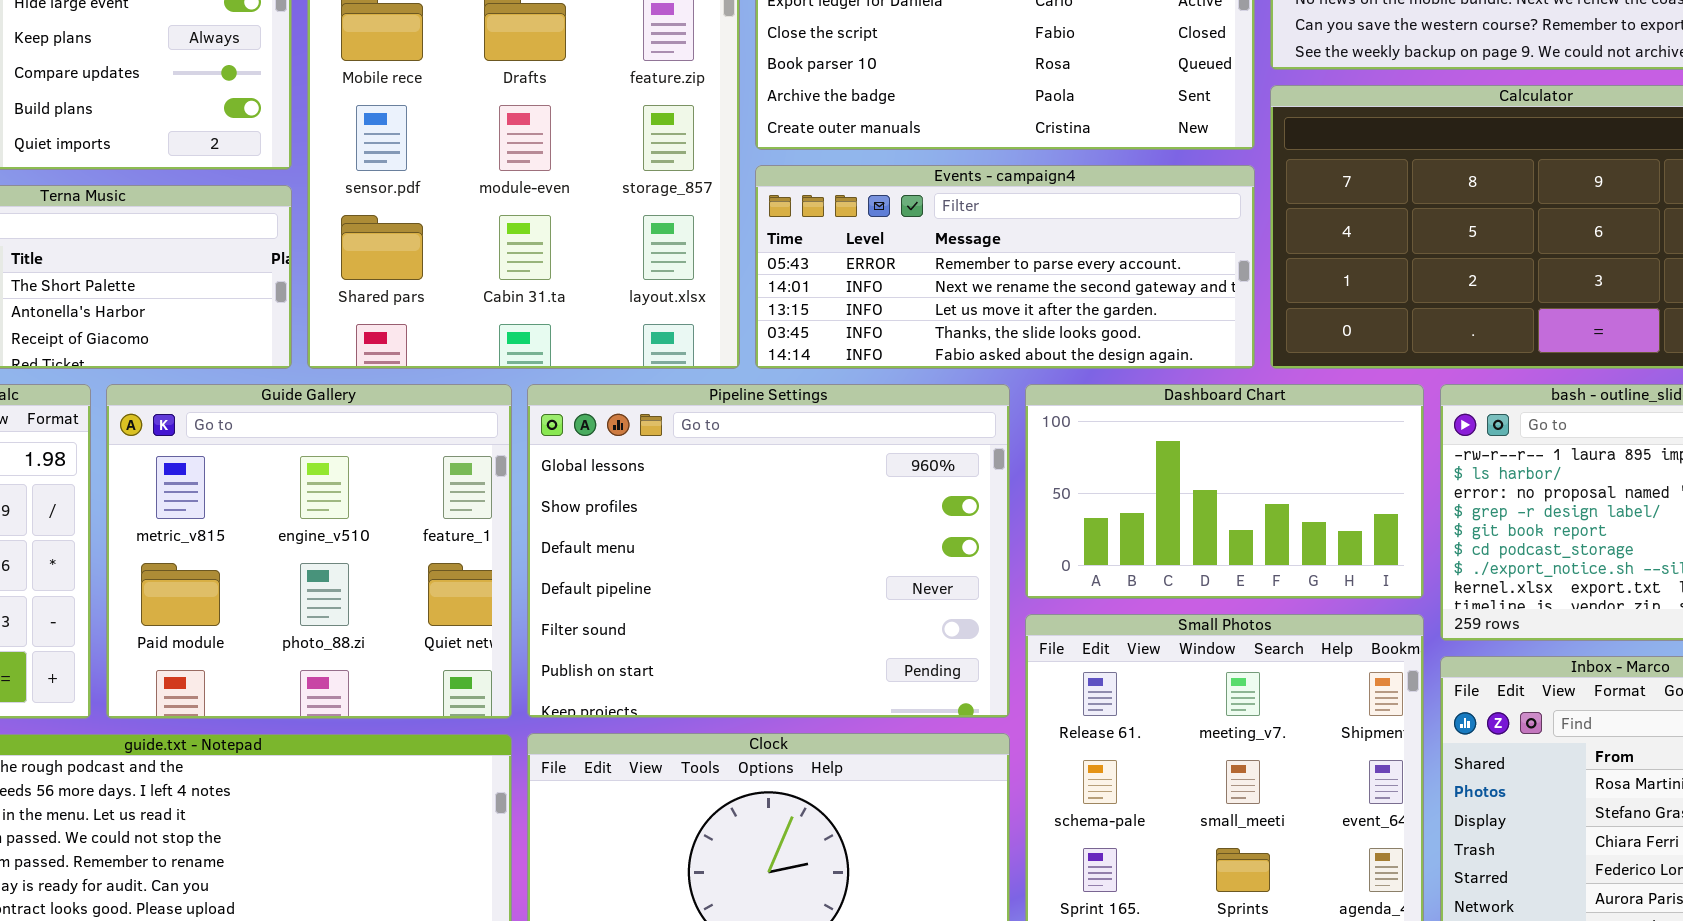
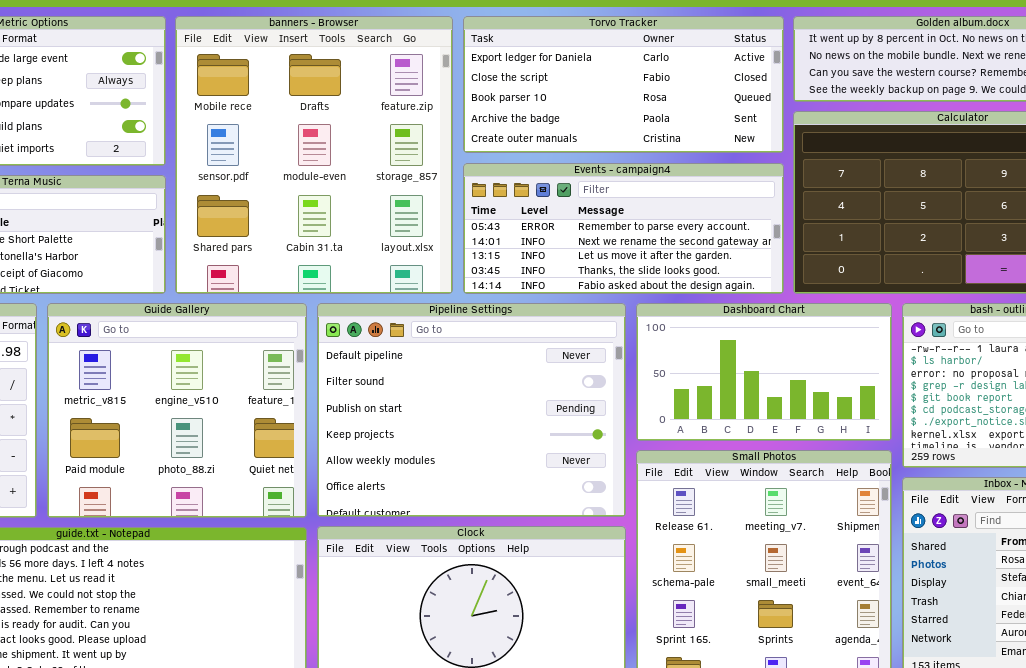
Pipeline Settings: [527,384,1010,718] -> [317,303,626,517], scrolled down 3 rows

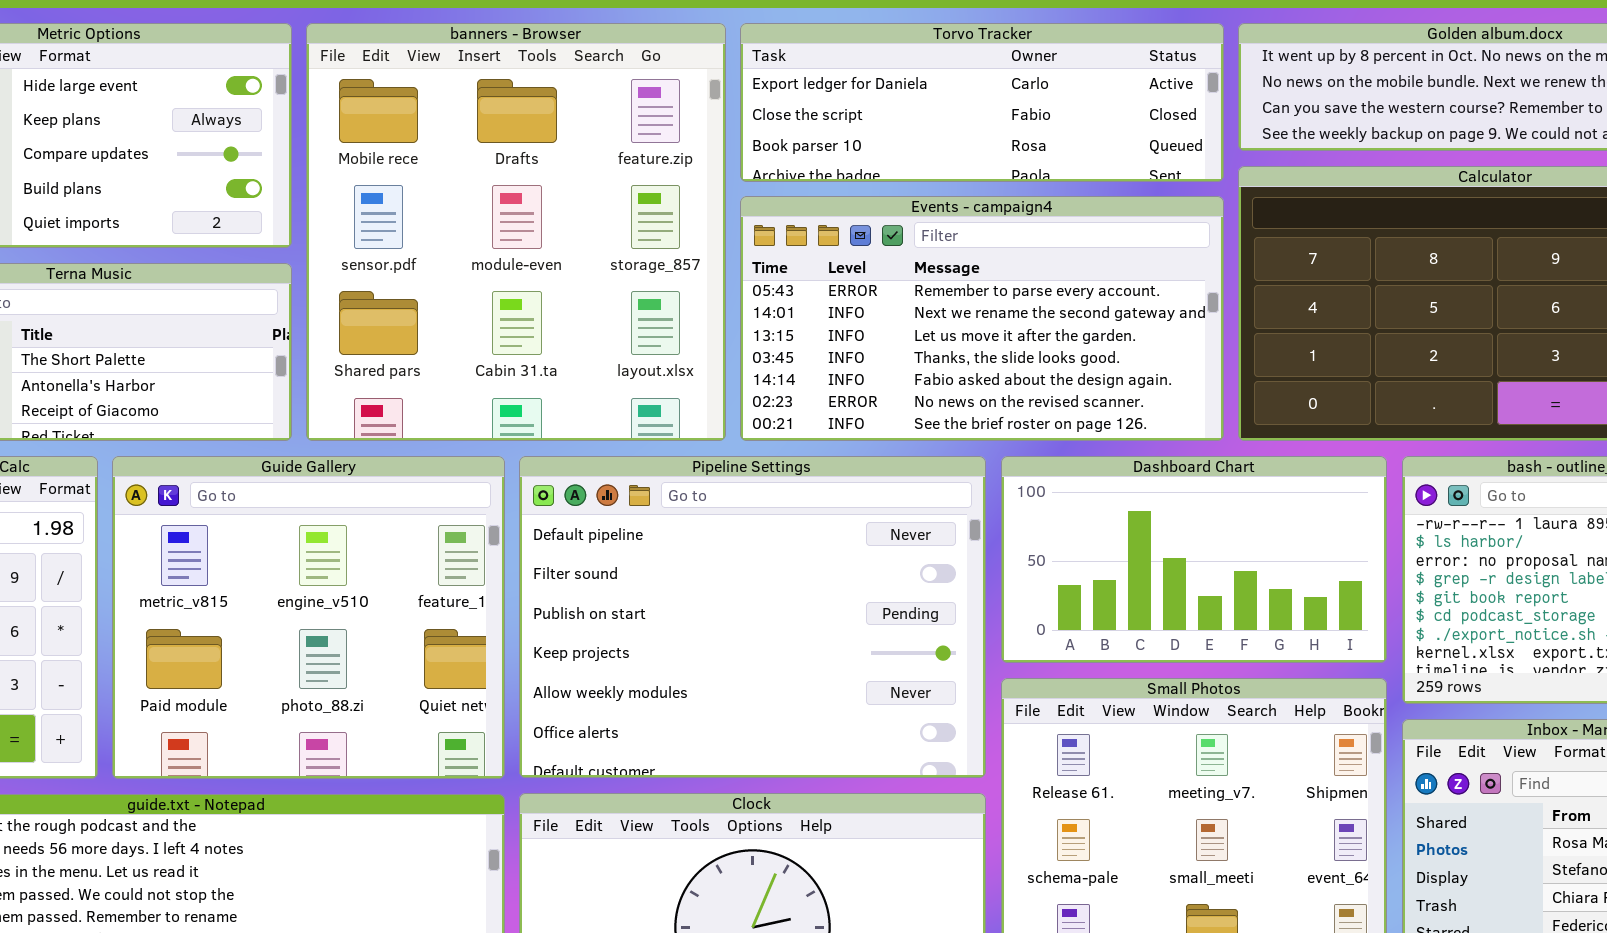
Torvo Tracker: [463,16,784,153] -> [740,23,1224,182], resized
Events - campaign4: [463,163,784,294] -> [740,196,1224,441], resized

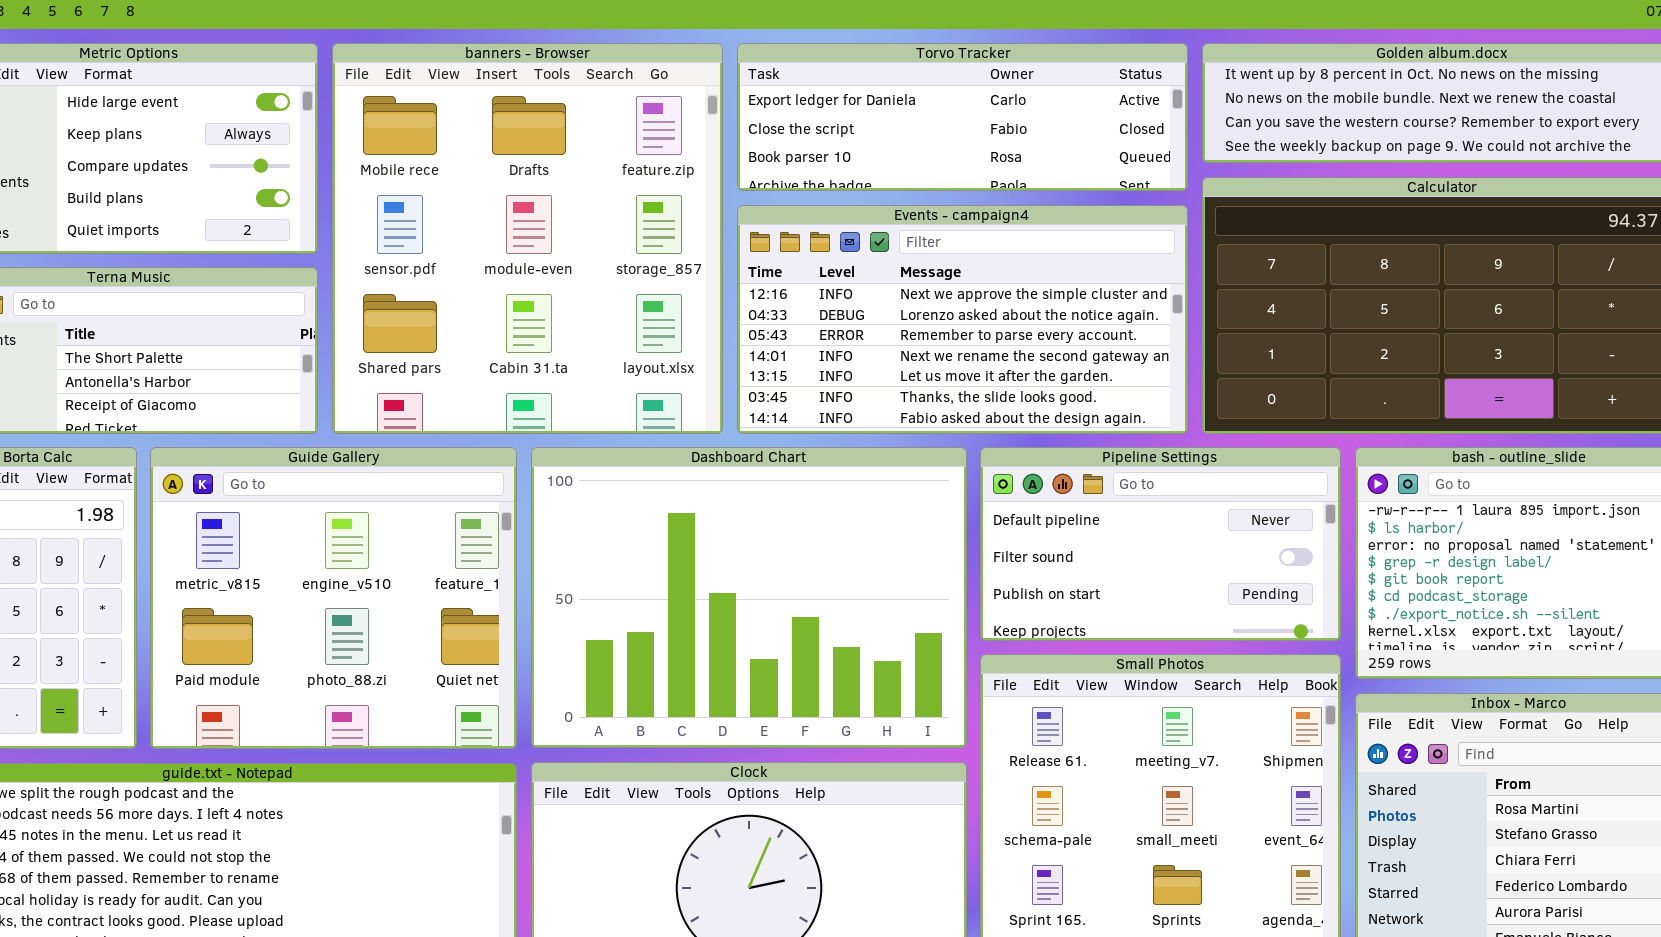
Events - campaign4: [740,196,1224,441] -> [737,205,1188,434], scrolled up 2 rows
Pipeline Settings: [519,456,986,778] -> [980,447,1341,641], moved, resized
Dashboard Chart: [1001,456,1387,663] -> [531,447,967,748], moved, resized

